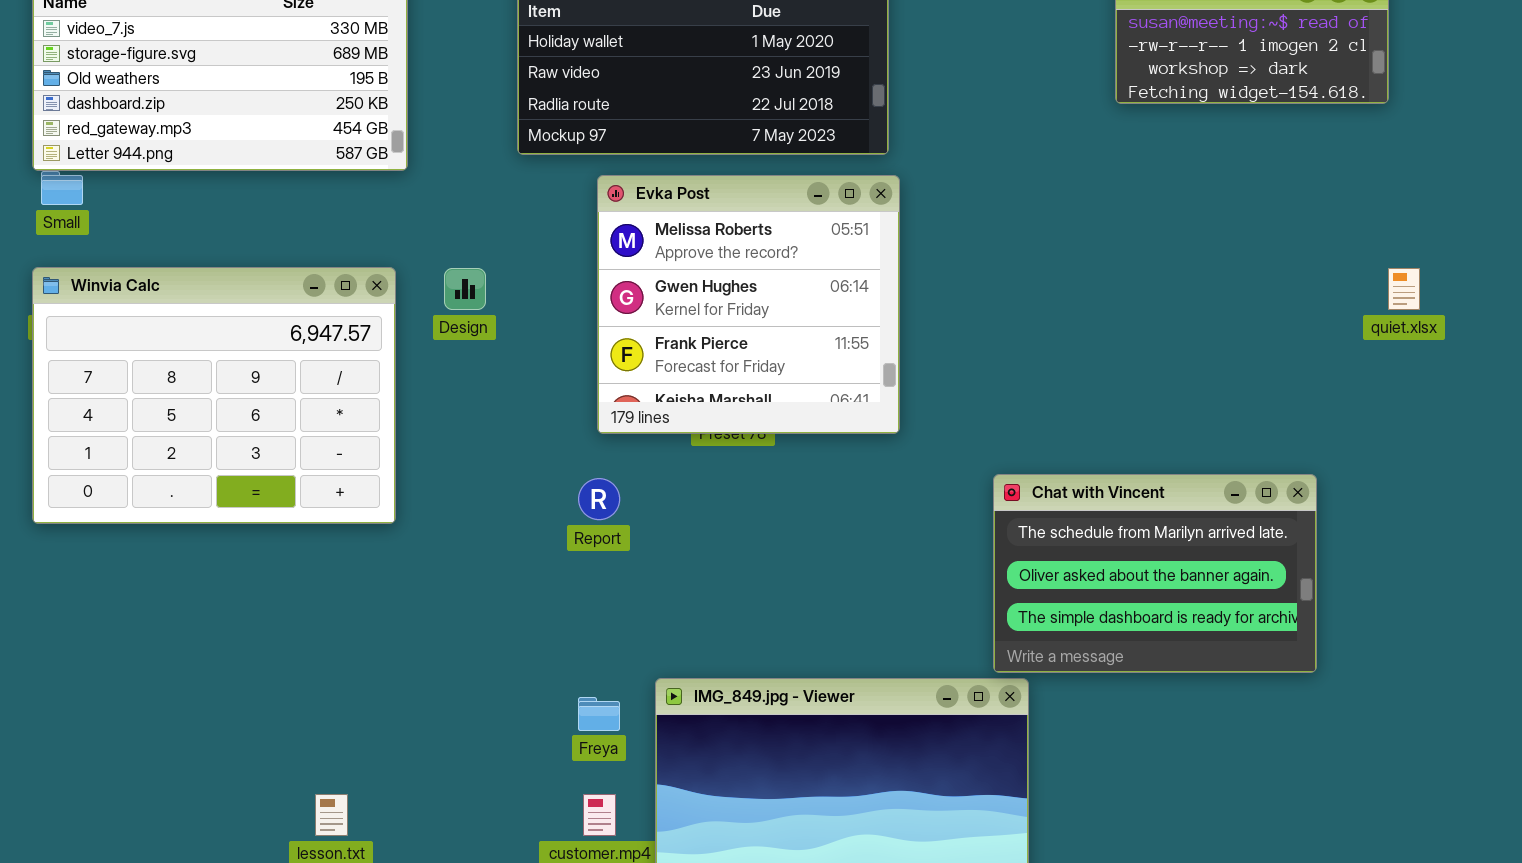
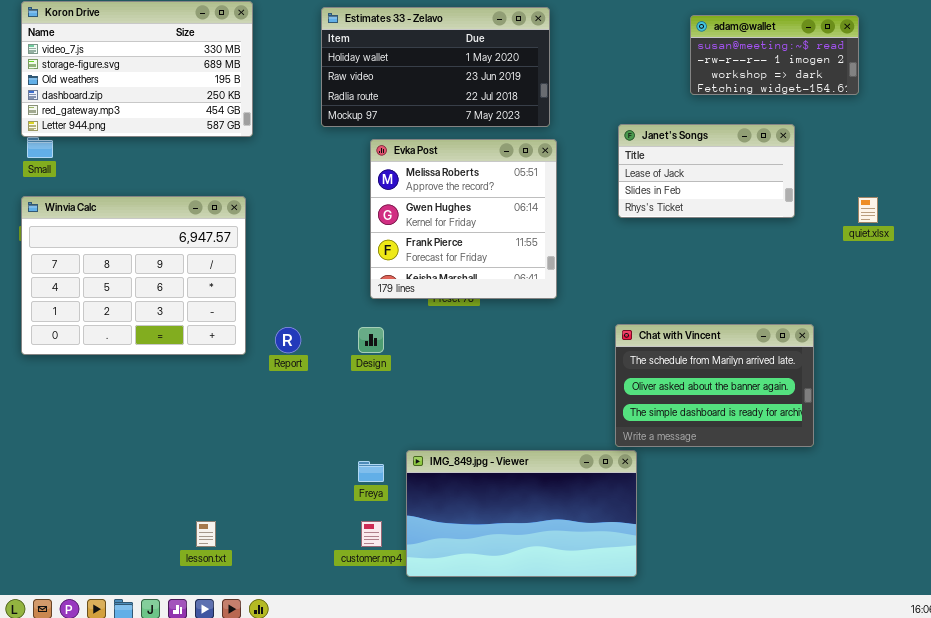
Janet's Songs: none -> [618,124,795,218], opened
Design: [444,268,486,310] -> [358,327,384,353], moved
Report: [578,478,620,520] -> [275,327,301,353], moved

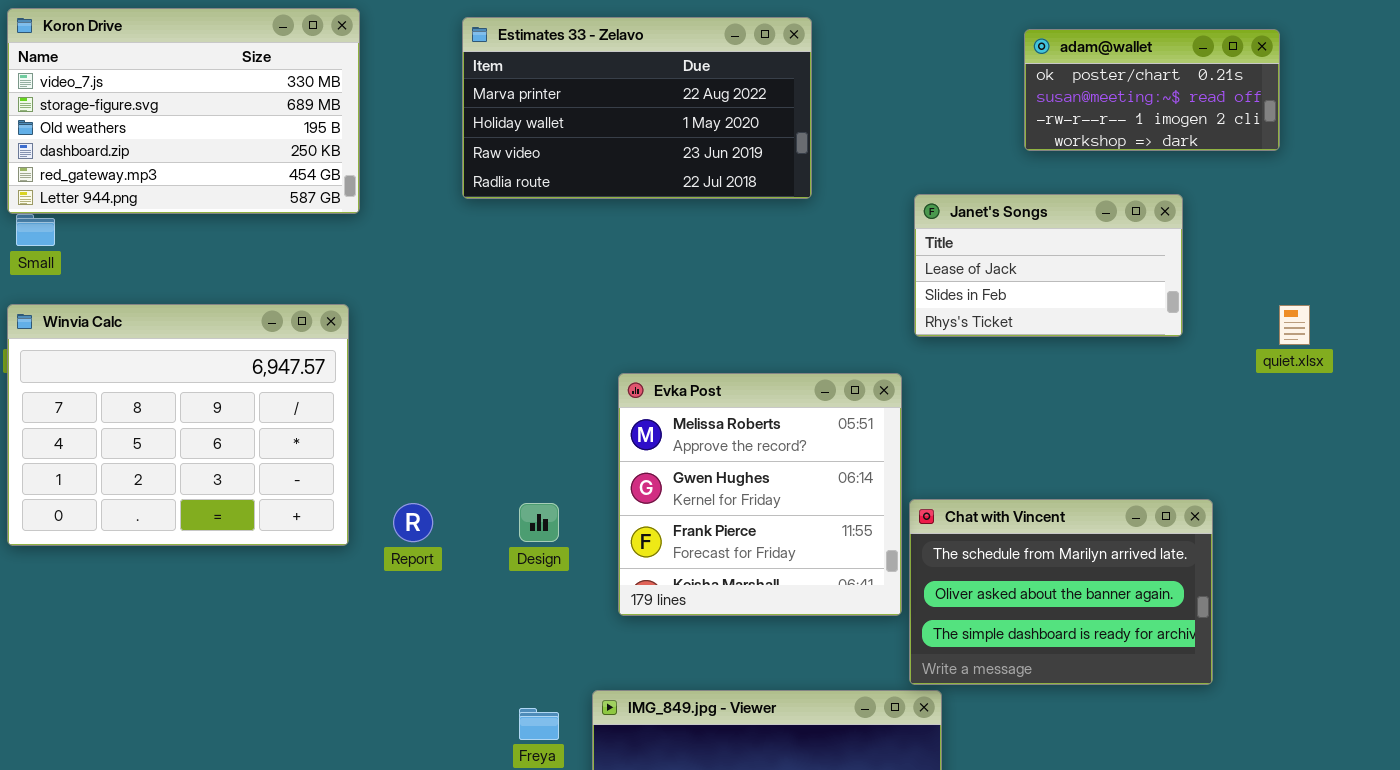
Estimates 33 - Zelavo: [321,7,550,127] -> [462,17,812,199], scrolled up 1 row
adam@wallet: [690,15,859,95] -> [1024,29,1280,151], scrolled up 1 row
Evka Post: [370,139,557,299] -> [618,373,902,616], moved

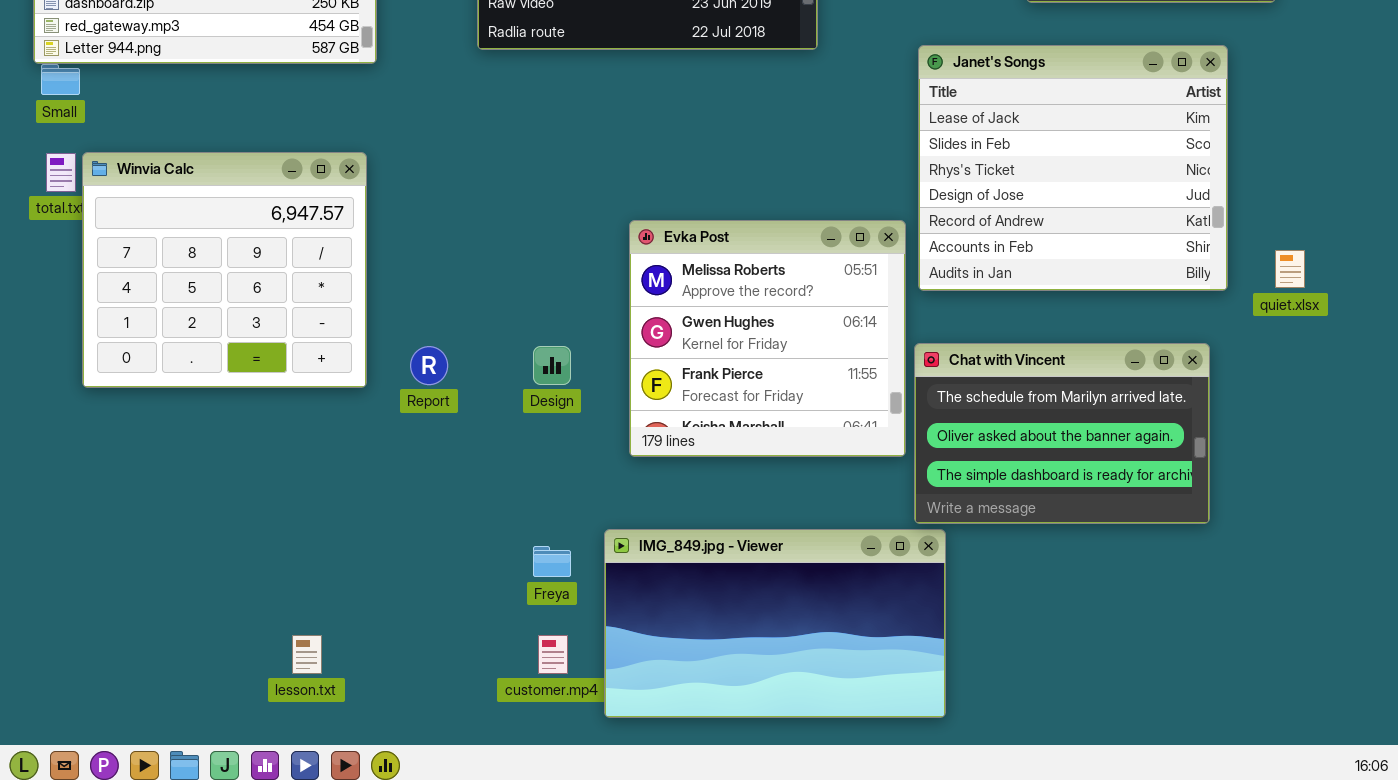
Janet's Songs: [914,194,1183,337] -> [918,45,1228,291], resized
Winvia Calc: [7,304,349,546] -> [82,152,367,388], resized
quiet.xlsx: [1279,305,1310,345] -> [1275,250,1305,288], moved

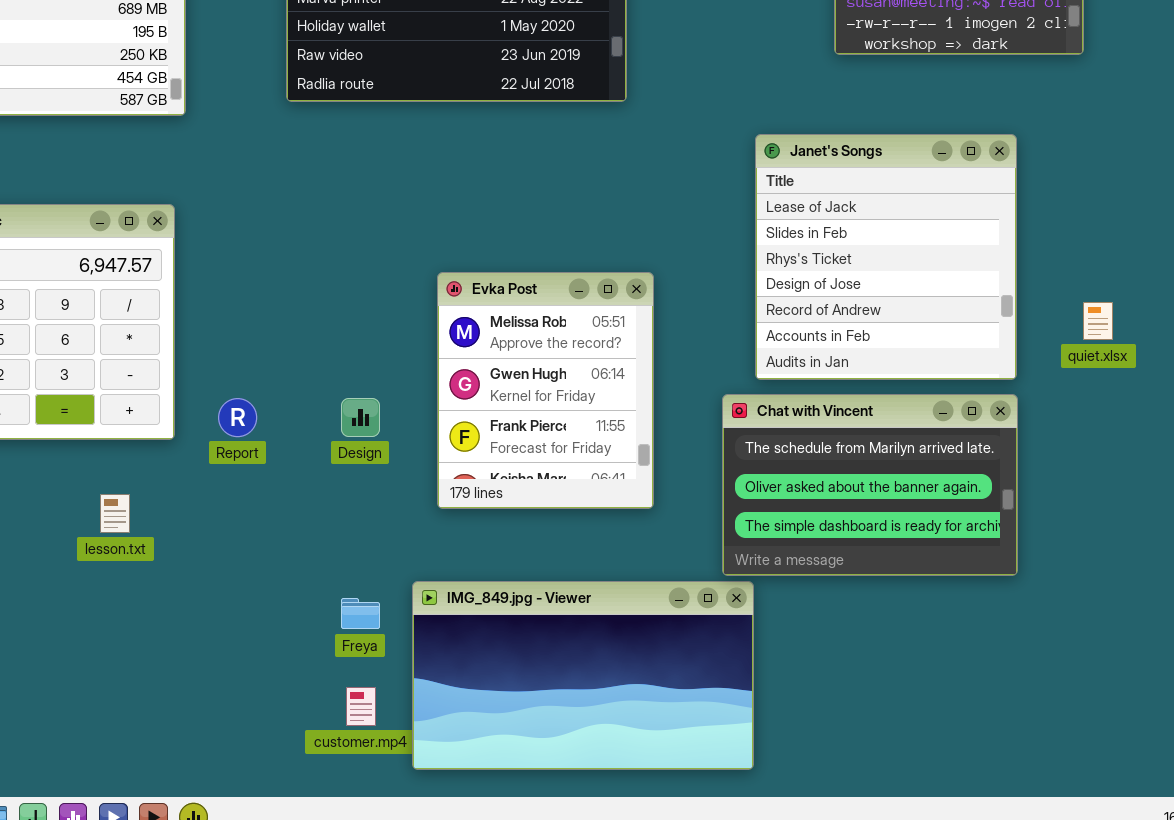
Janet's Songs: [918,45,1228,291] -> [755,134,1017,380], moved, resized
Evka Post: [629,220,906,457] -> [437,272,654,509], resized
lesson.txt: [292,635,322,674] -> [100,494,130,533], moved

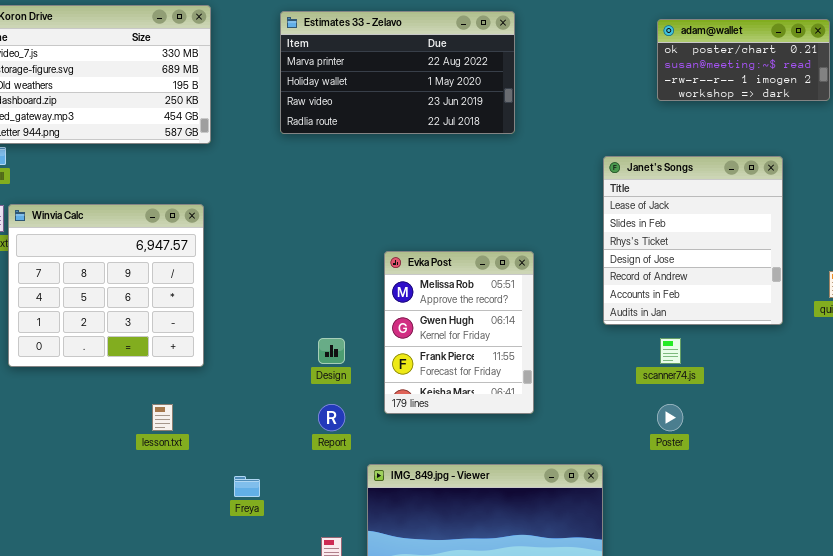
Chat with Vincent: [722,394,1018,576] -> none, closed
Report: [218,398,257,437] -> [318,404,345,431], moved
Freya: [341,598,380,629] -> [234,476,260,497], moved

